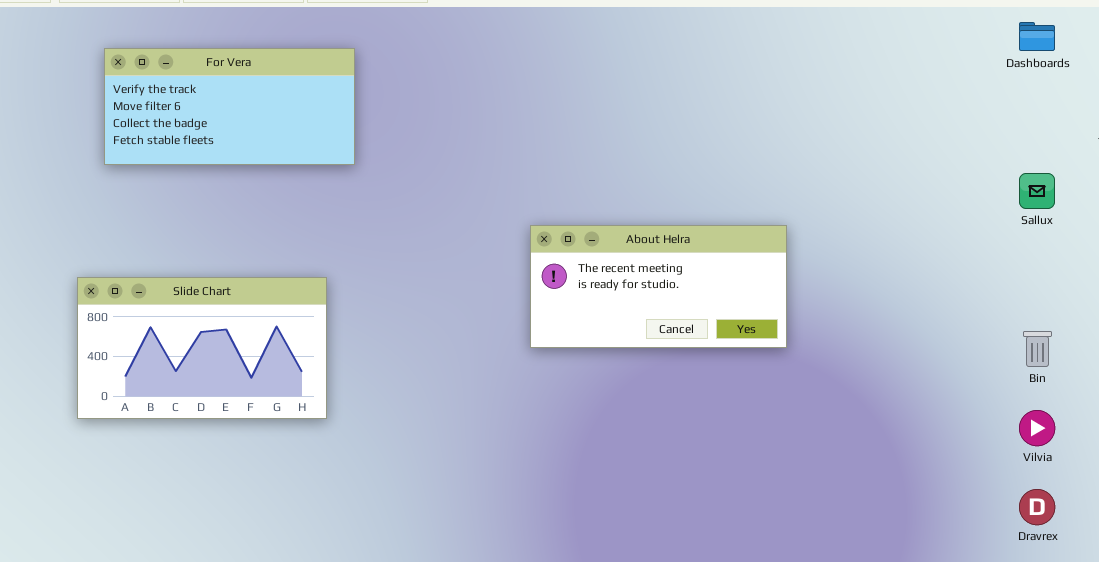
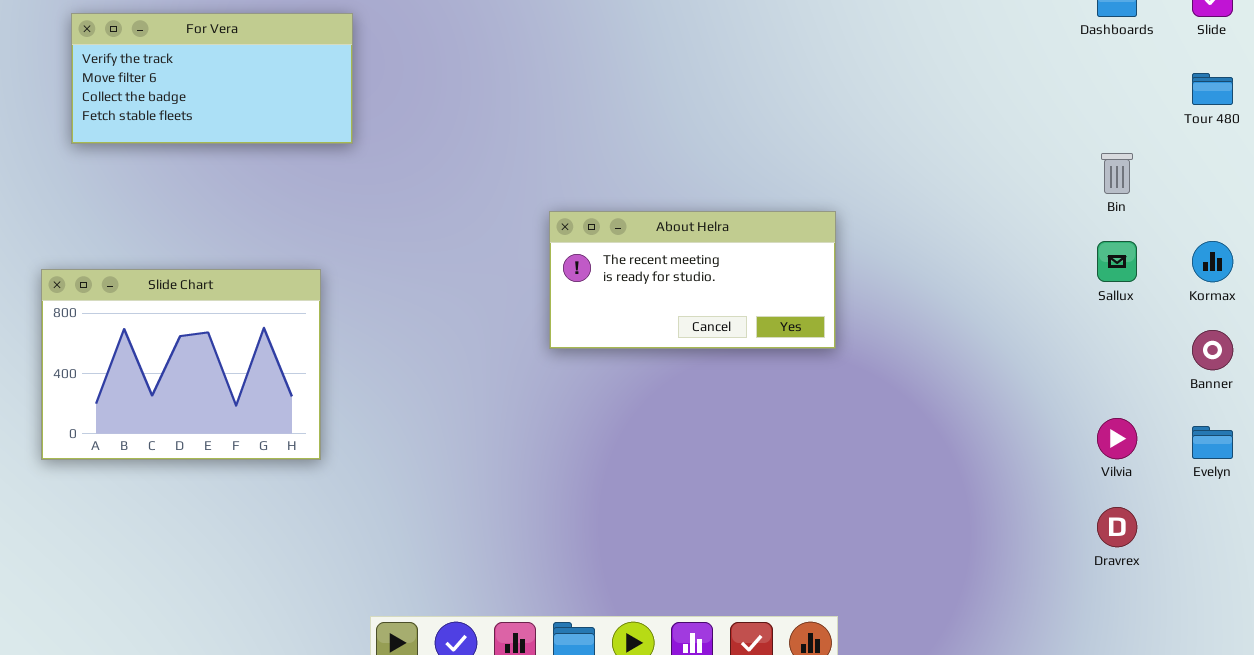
Sallux: [1019,173,1055,209] -> [1097,241,1137,282], moved
Slide Chart: [77,277,327,419] -> [41,269,321,460], resized
Bin: [1023,331,1052,367] -> [1101,153,1133,194], moved

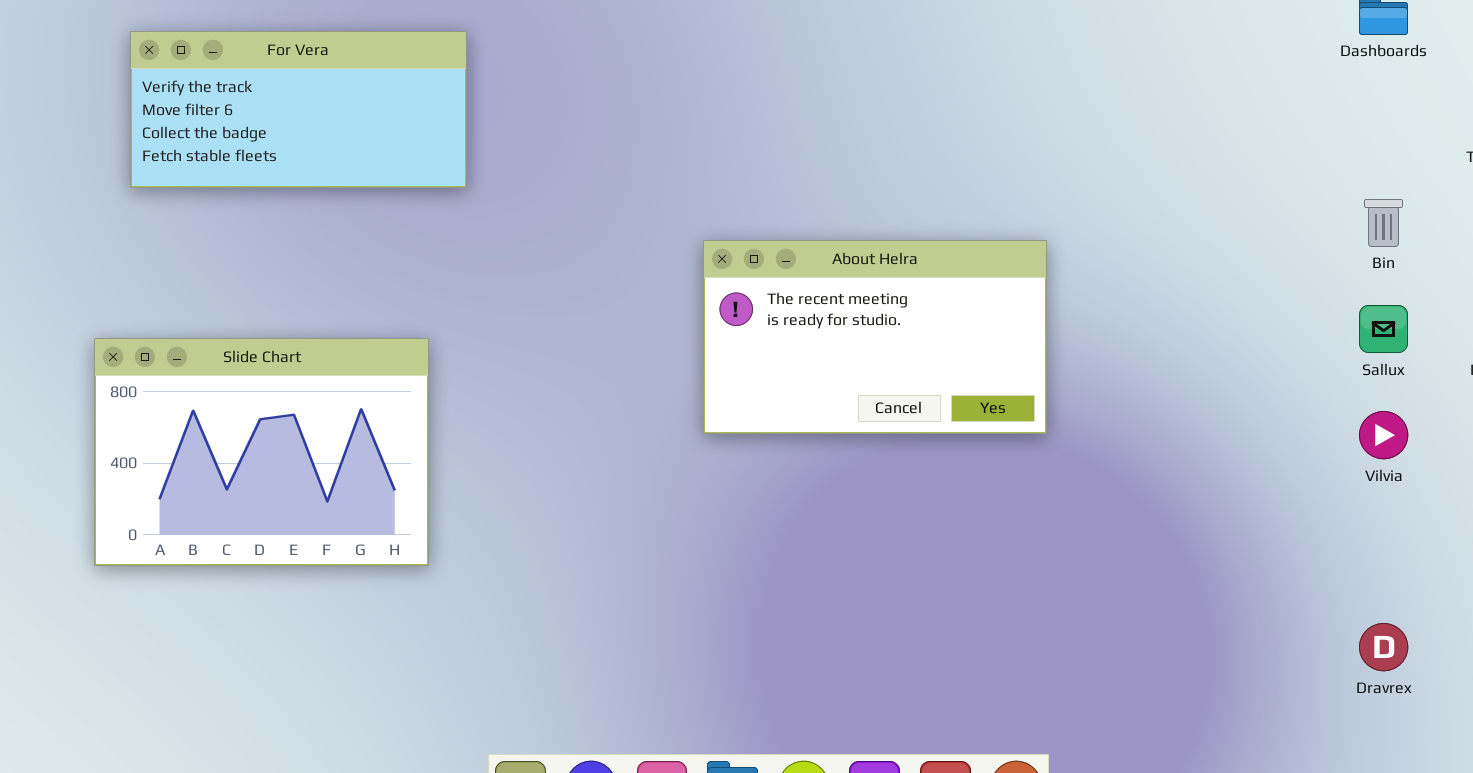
About Helra: [549,211,836,349] -> [703,240,1047,434], resized
Vilvia: [1097,418,1137,459] -> [1359,411,1408,459], moved

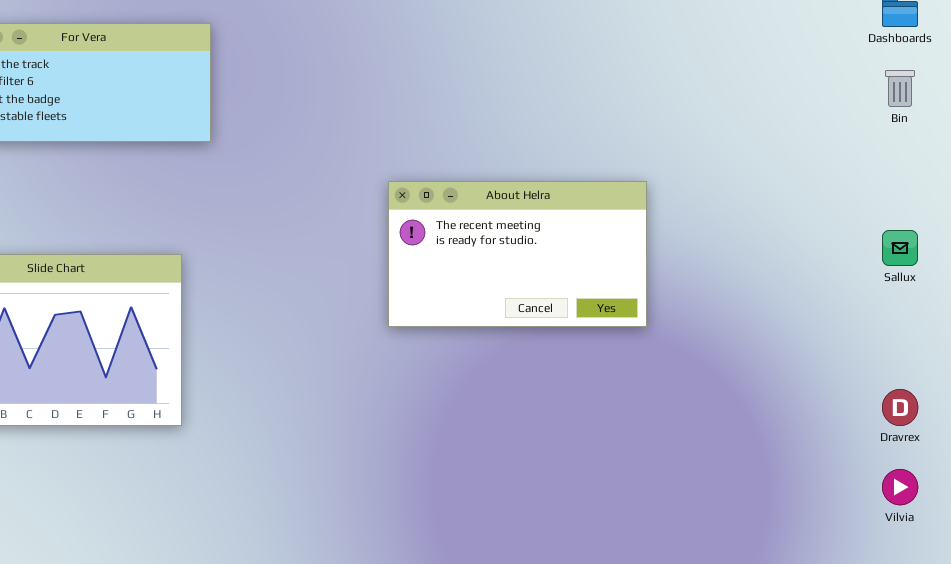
Bin: [1364,199,1403,247] -> [885,70,915,107], moved
Vilvia: [1359,411,1408,459] -> [882,469,918,505], moved
Dravrex: [1359,623,1408,671] -> [882,389,918,426], moved

